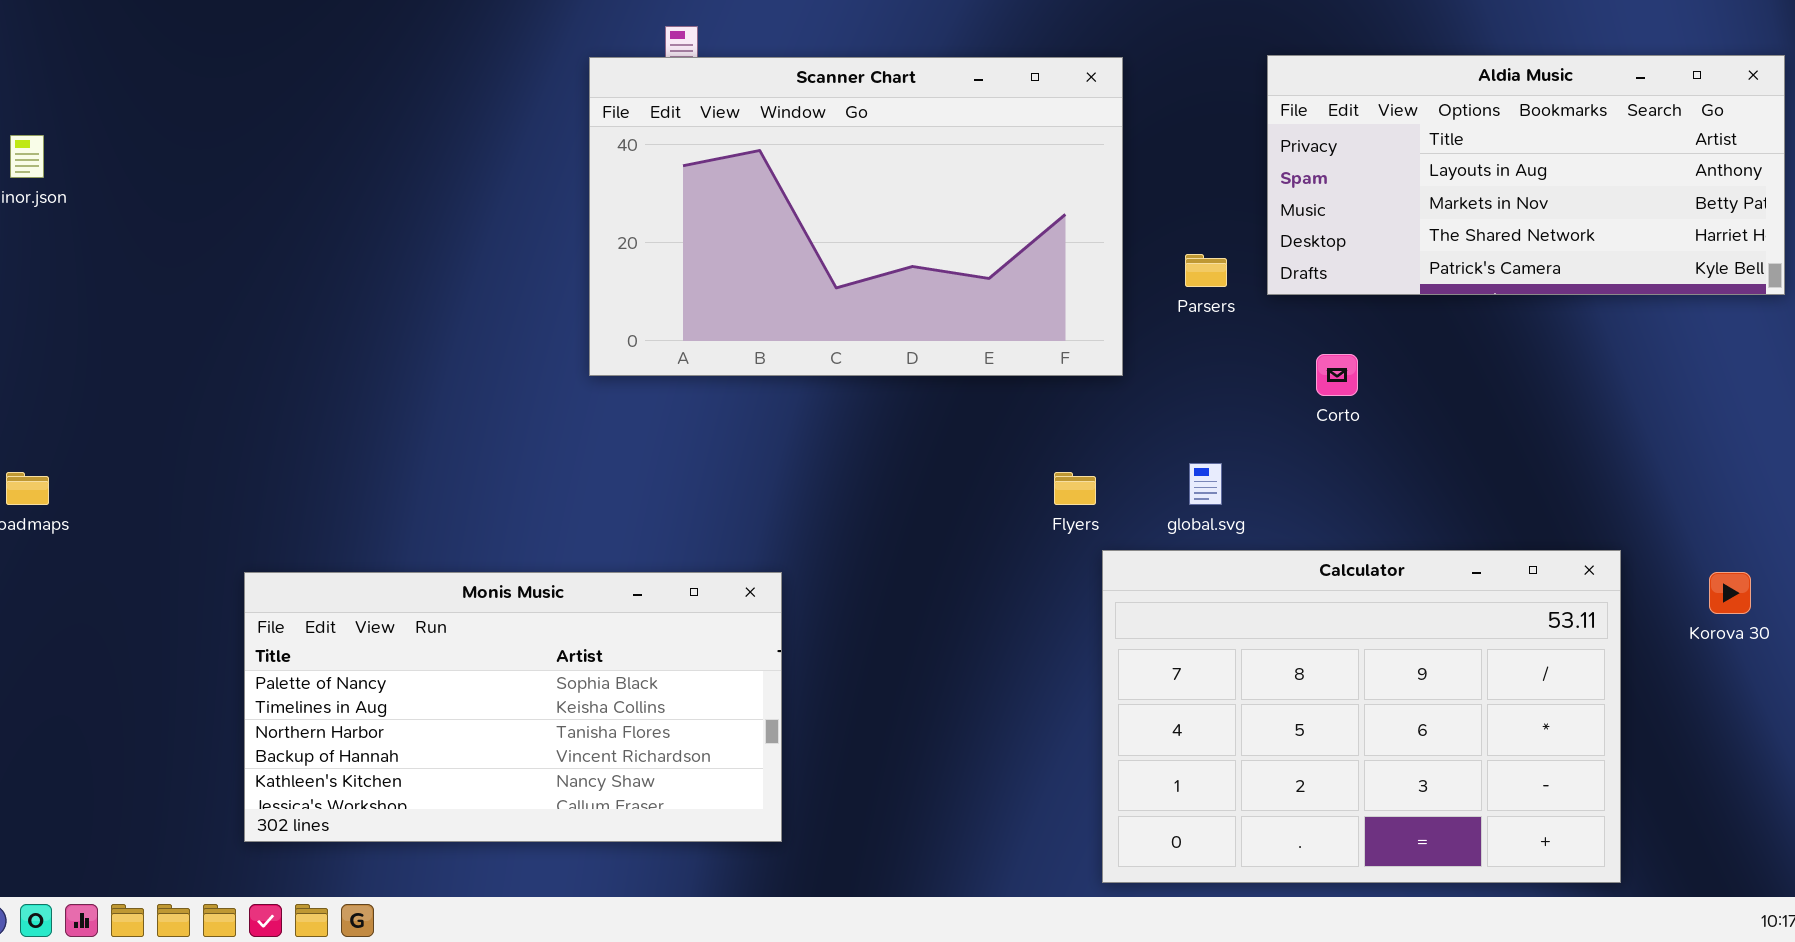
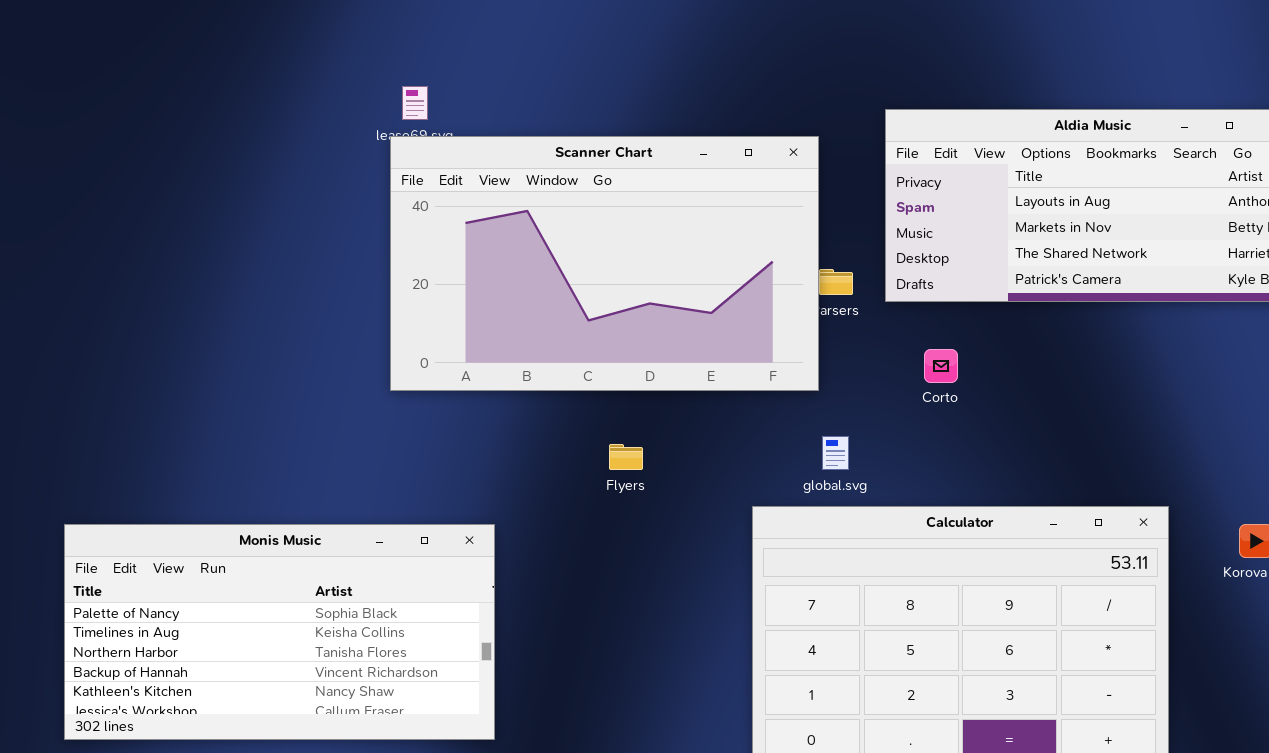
Scanner Chart: [589,57,1123,376] -> [390,136,819,391], moved
Flyers: [1054,472,1096,505] -> [609,444,643,470], moved

